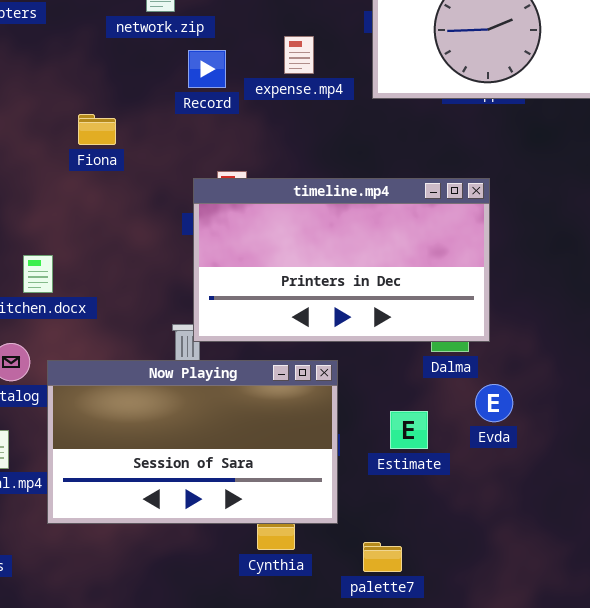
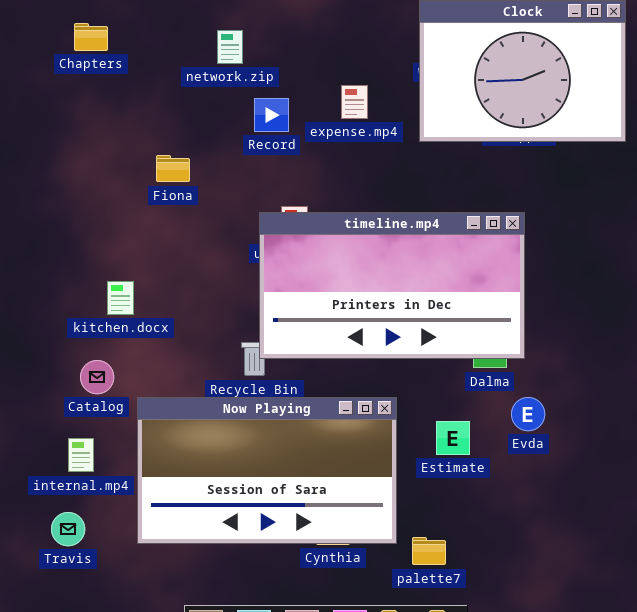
Now Playing: [47,360,338,524] -> [137,397,397,544], moved

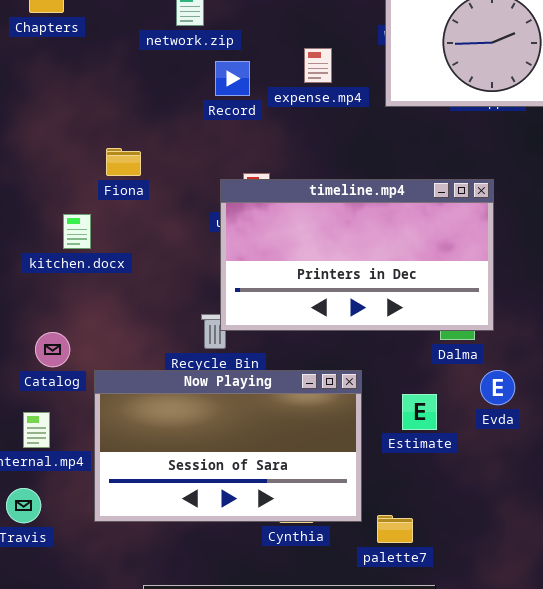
Fiona: [156,155,190,182] -> [106,148,141,176], moved
kitchen.docx: [107,281,134,315] -> [63,214,91,249], moved

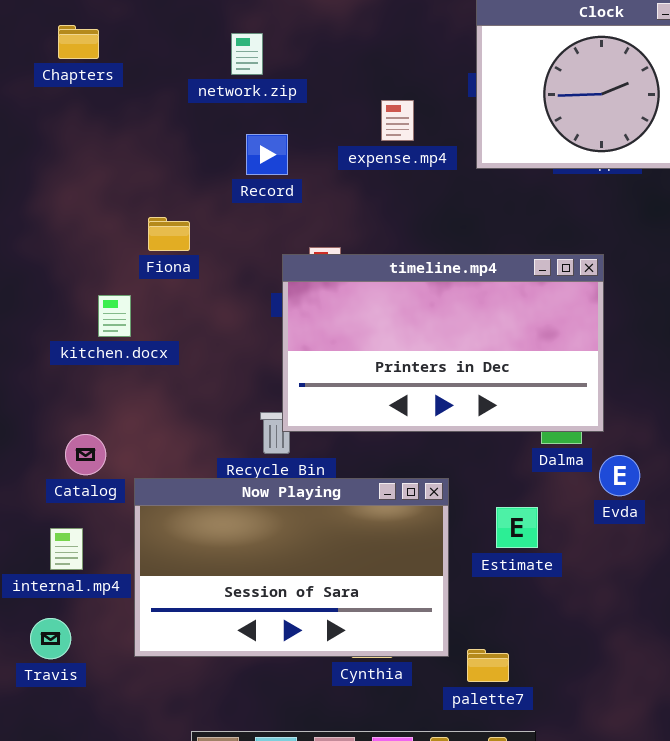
Record: [215,61,250,96] -> [246,134,288,175], moved
Evda: [480,370,515,405] -> [599,455,640,496], moved

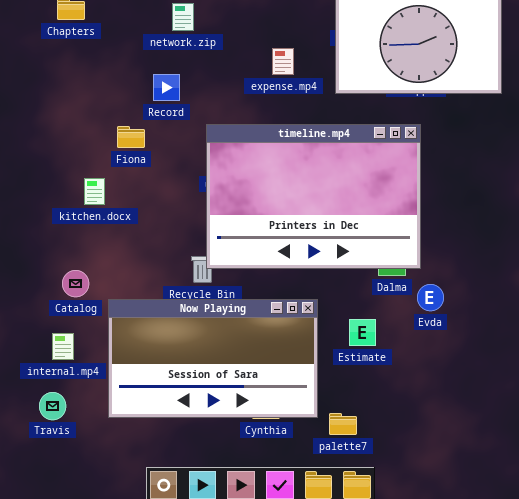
Record: [246,134,288,175] -> [153,74,180,101], moved
timeline.mp4: [282,254,604,432] -> [206,124,421,269], resized

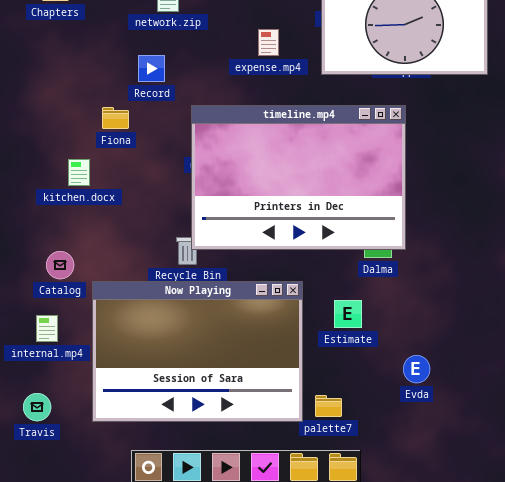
Evda: [417,284,444,311] -> [403,355,430,383], moved
Now Playing: [108,299,318,418] -> [92,281,303,422], resized
Travis: [39,392,66,420] -> [23,393,51,421], moved

